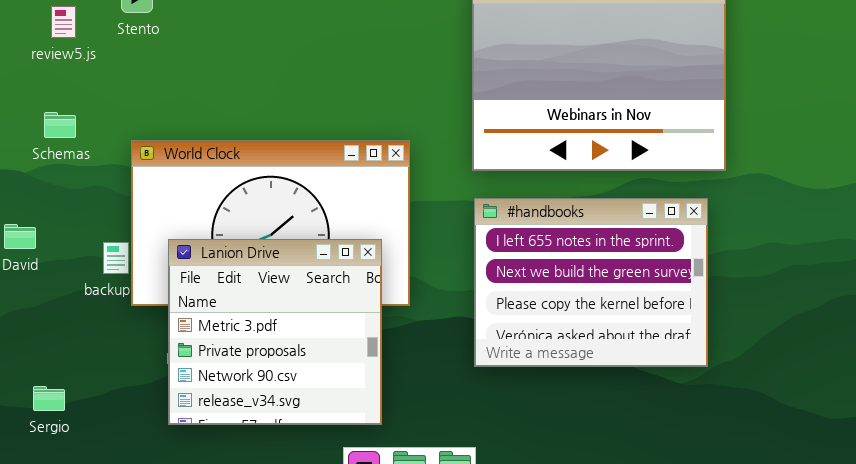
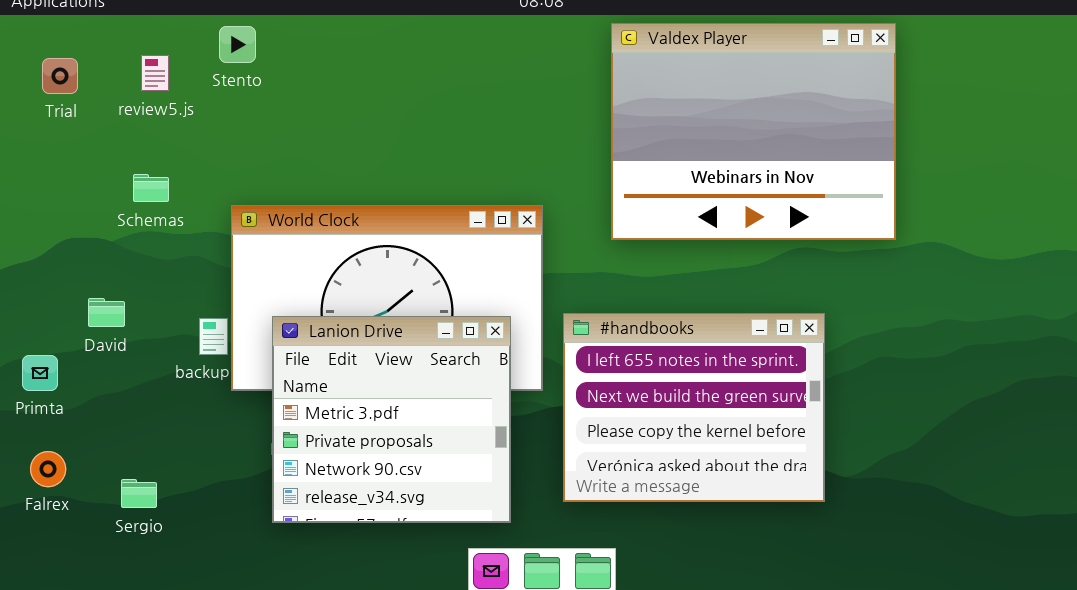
#handbooks: [474,198,708,367] -> [563,313,825,502], moved

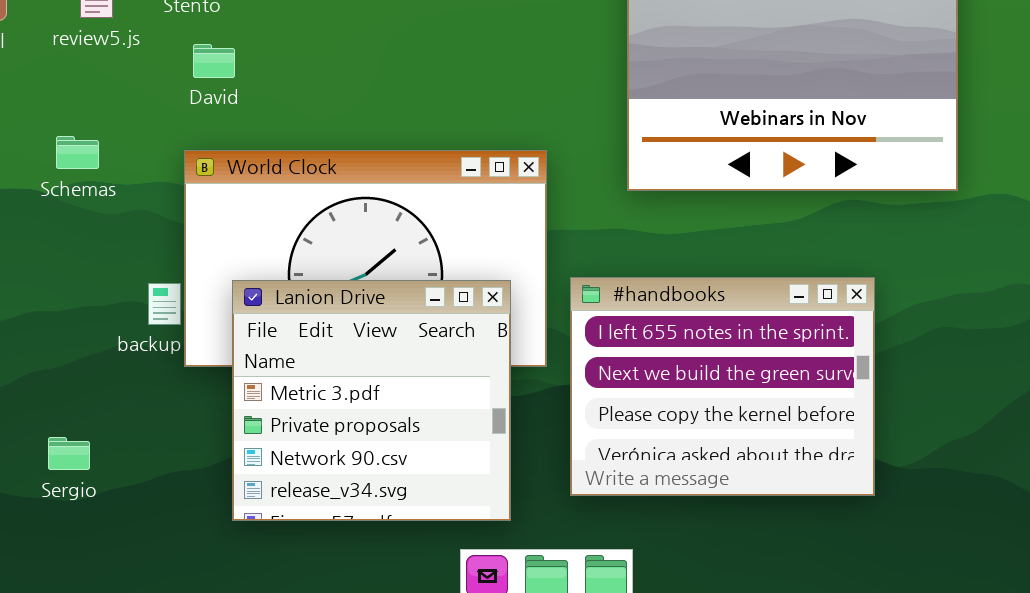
Schemas: [133,174,169,202] -> [56,136,99,169], moved
David: [88,298,125,327] -> [193,44,235,78], moved
Sergio: [121,479,157,508] -> [48,437,90,470], moved

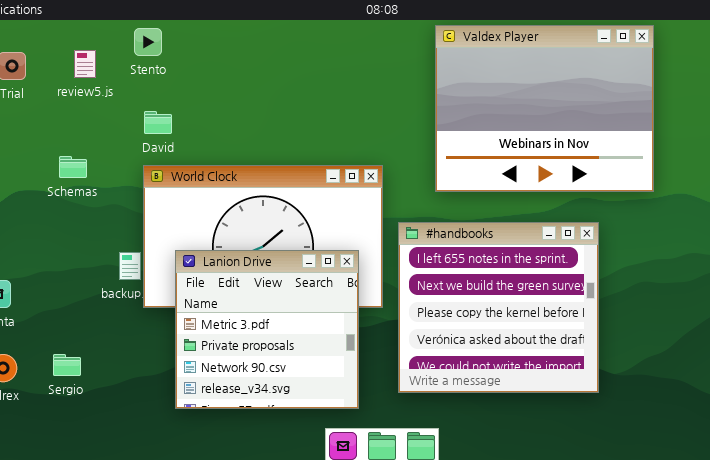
David: [193,44,235,78] -> [144,111,172,134], moved
#handbooks: [570,277,875,496] -> [398,222,599,393], resized

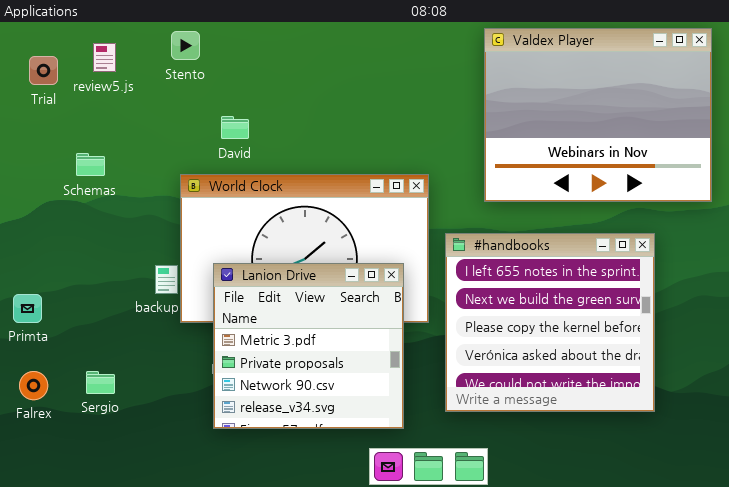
review5.js: [74,50,96,78] -> [93,43,116,72], moved
David: [144,111,172,134] -> [221,116,249,139], moved
Schemas: [59,156,87,178] -> [76,153,105,176], moved

